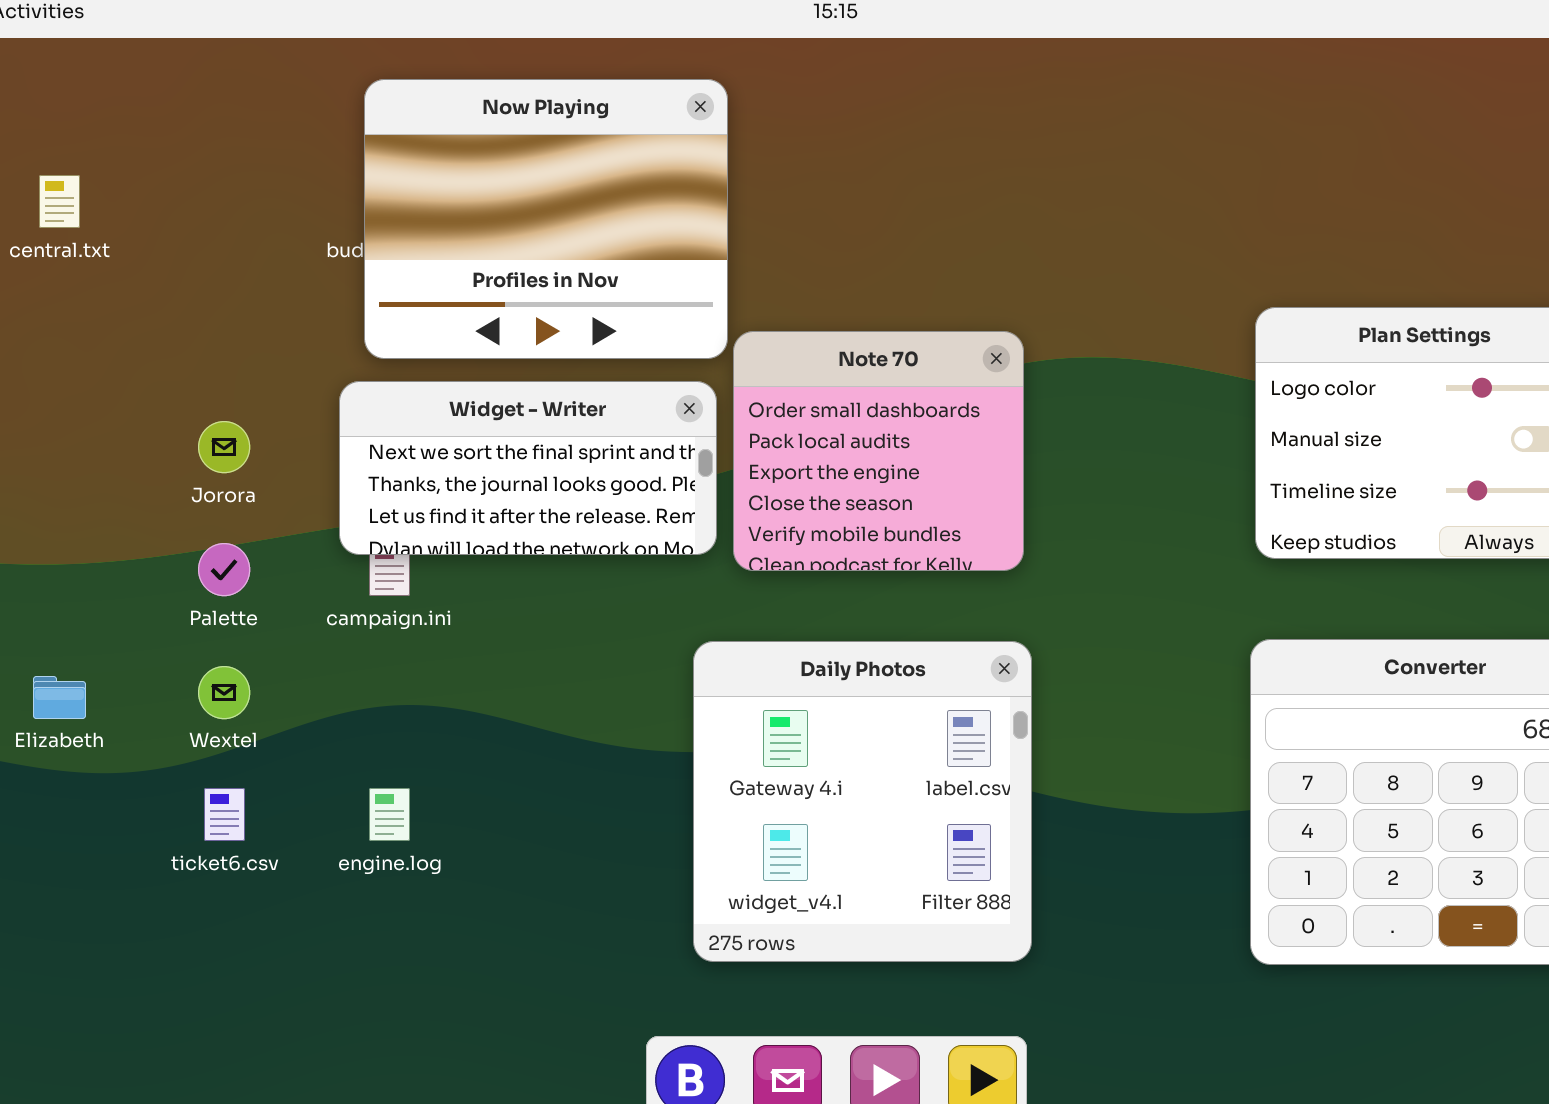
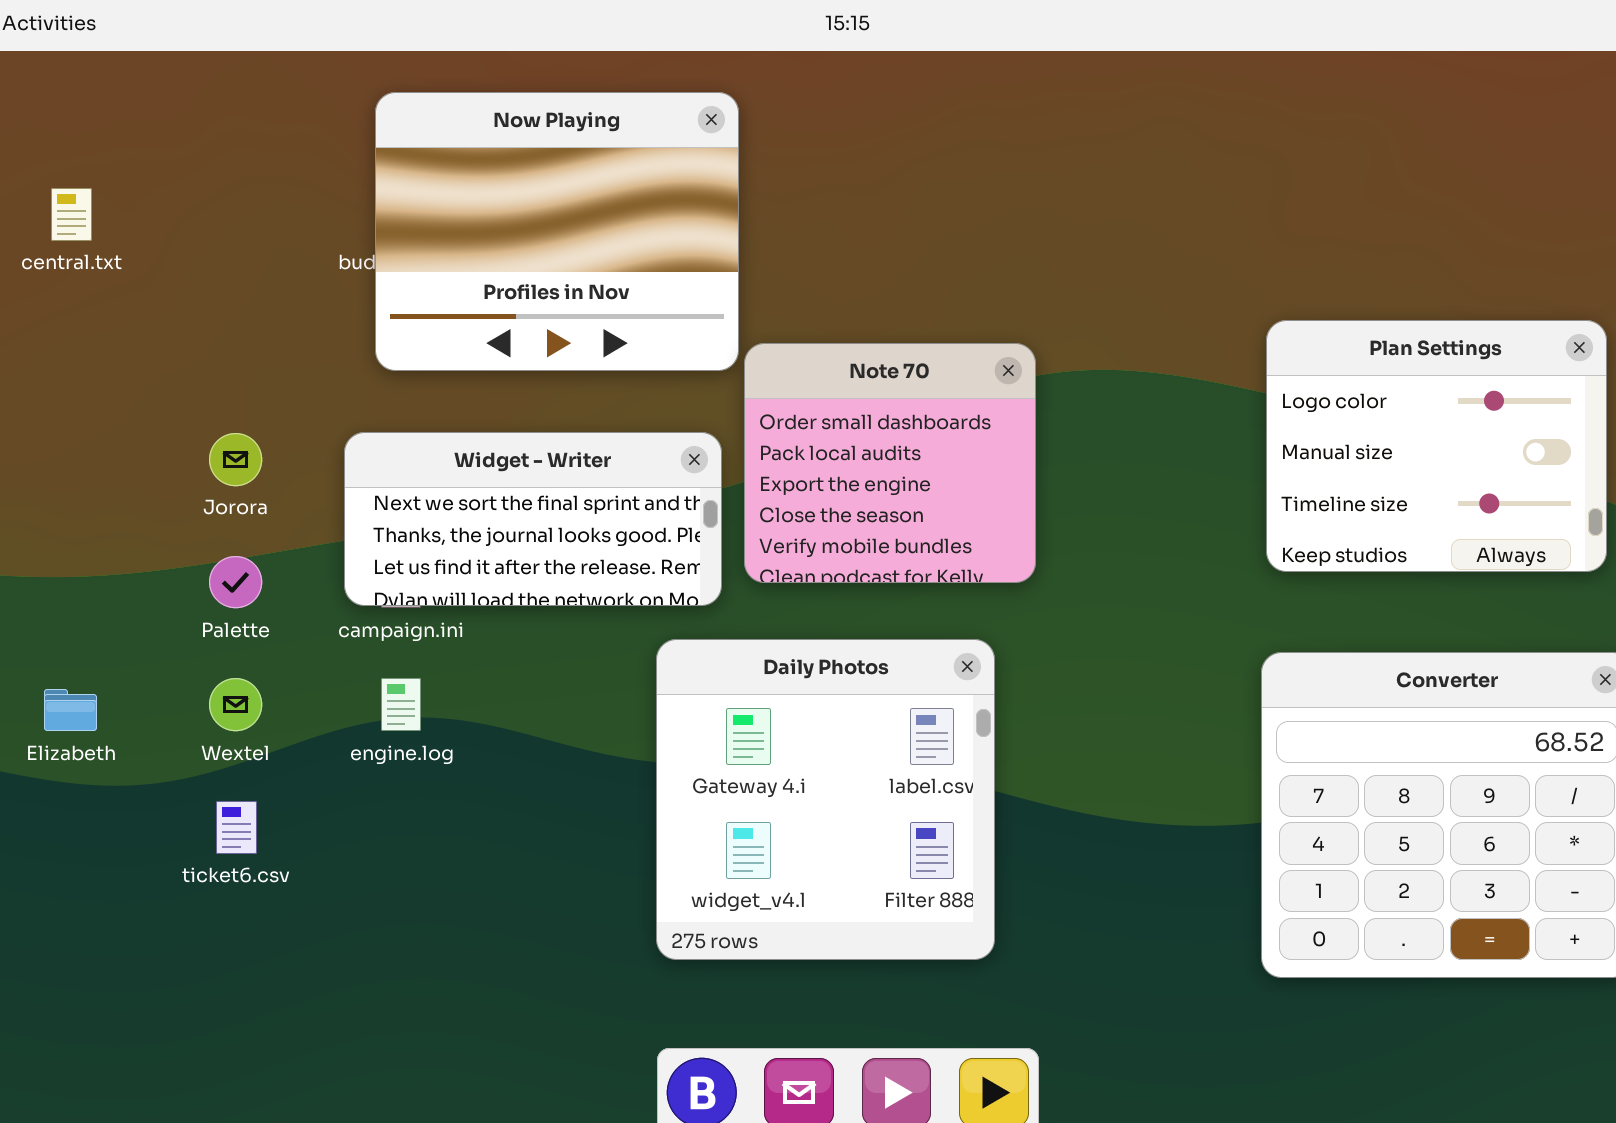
Widget - Writer: [339,381,717,555] -> [344,432,722,606], moved
Daily Photos: [693,641,1032,962] -> [656,639,995,960], moved
engine.log: [369,788,410,841] -> [381,678,421,731], moved

